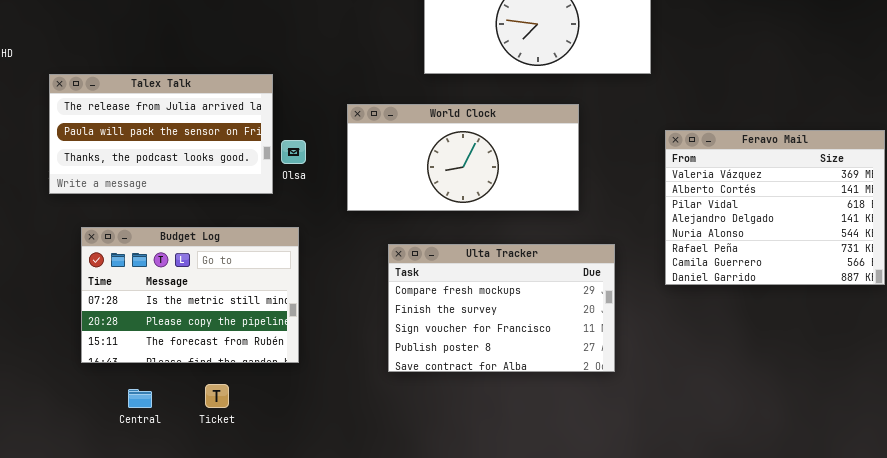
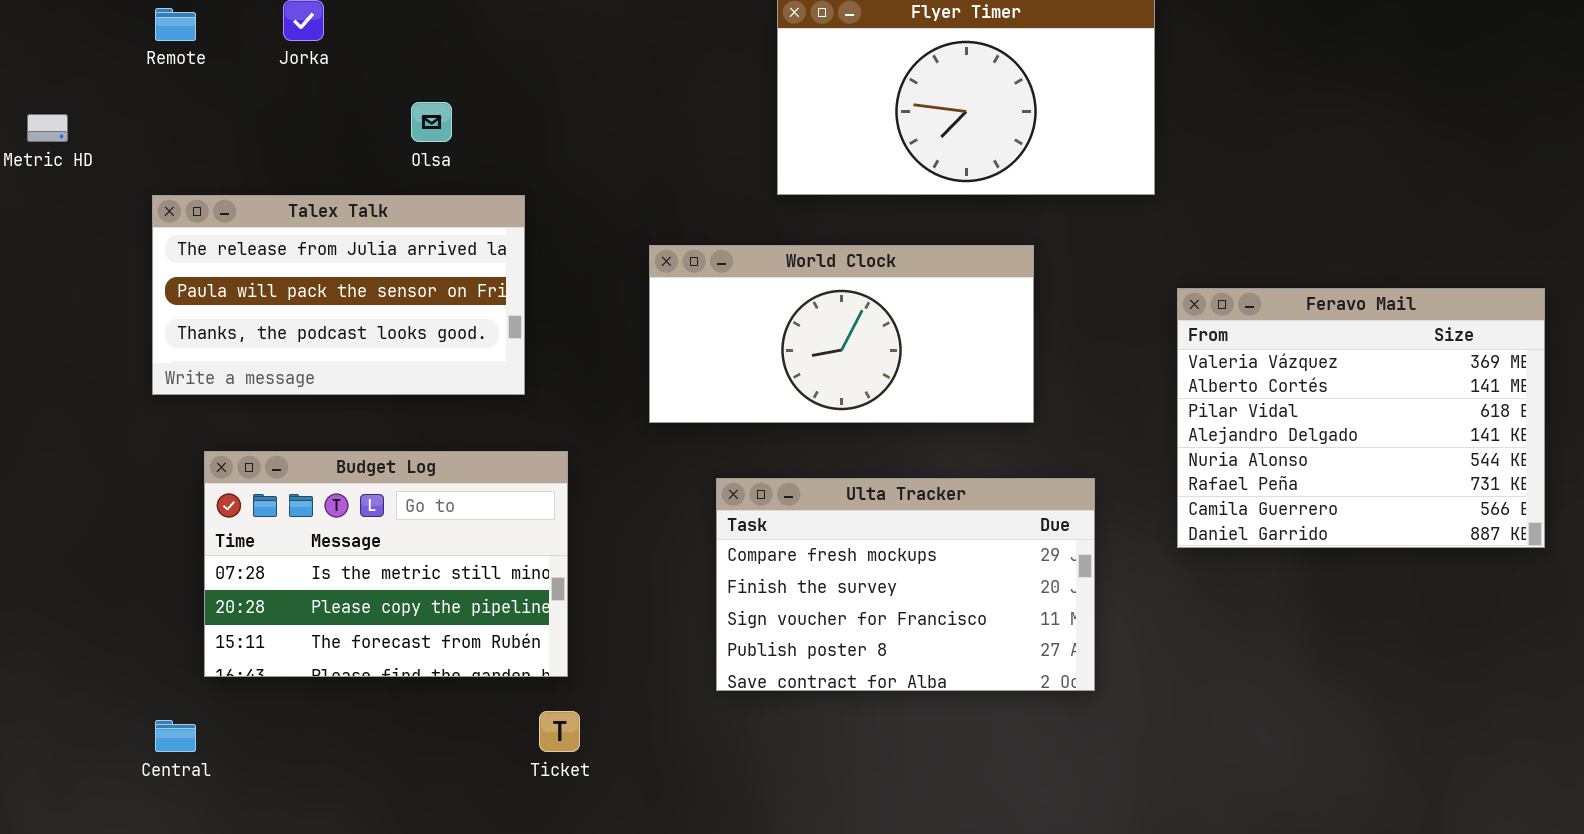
Olsa: [281,140,306,164] -> [411,102,452,142], moved
Ticket: [205,384,229,408] -> [539,711,580,752], moved
Central: [128,389,152,408] -> [155,720,196,752], moved

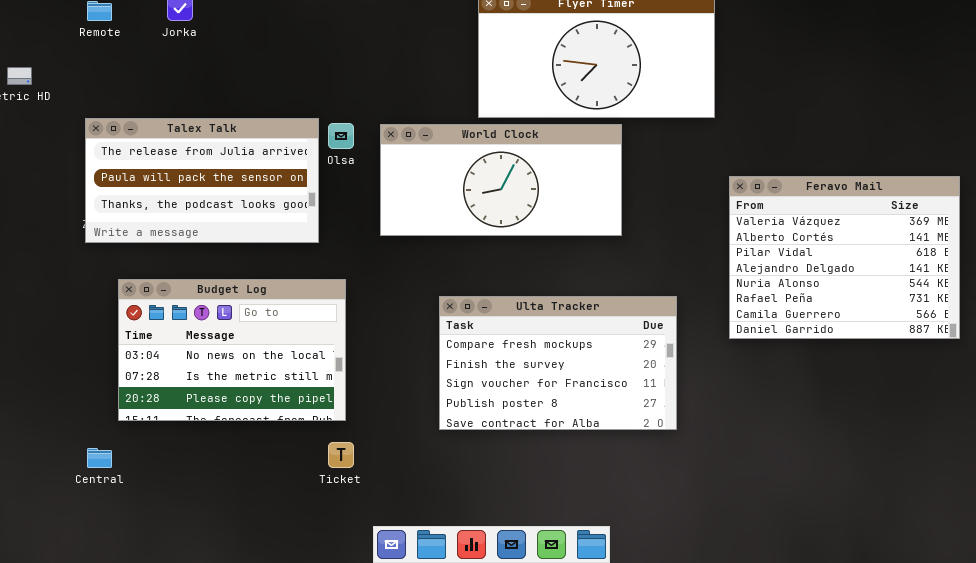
Olsa: [411,102,452,142] -> [328,123,354,149], moved
World Clock: [649,245,1034,423] -> [380,124,622,236], moved
Budget Log: [204,451,568,677] -> [118,279,346,421], scrolled up 1 row

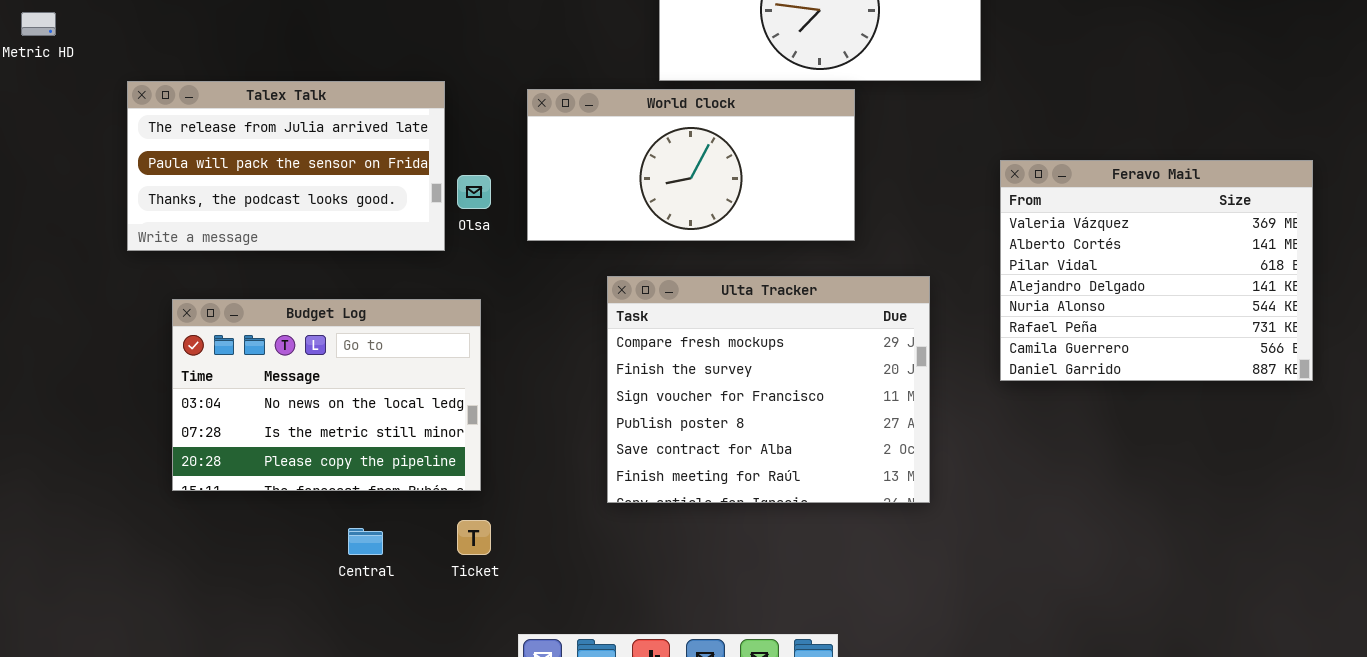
Olsa: [328,123,354,149] -> [457,175,491,209], moved
Ulta Tracker: [439,296,677,430] -> [607,276,930,503], resized
Central: [87,448,112,468] -> [348,528,383,555], moved

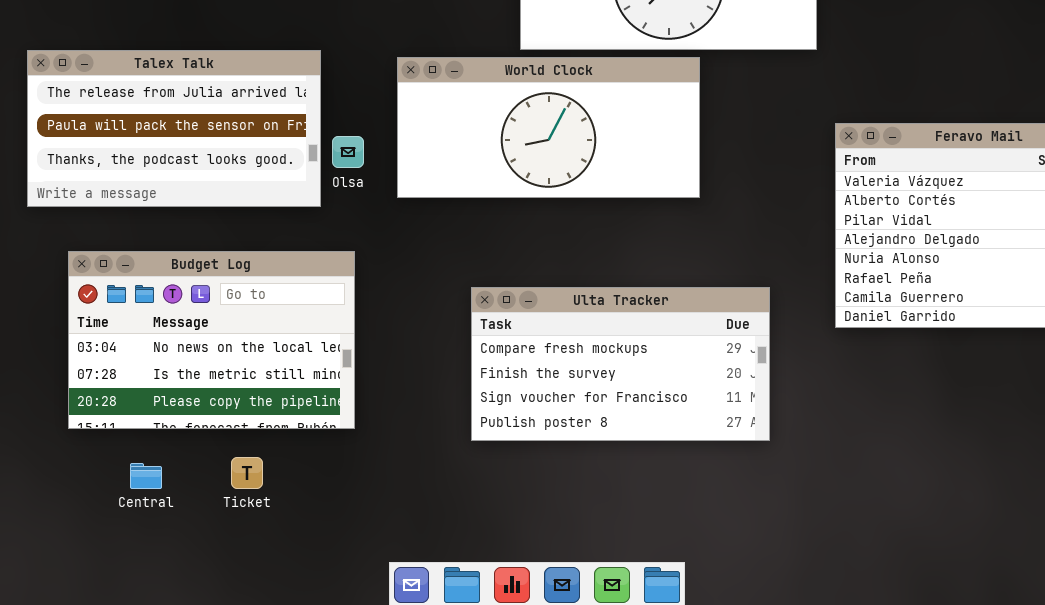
Ulta Tracker: [607,276,930,503] -> [471,287,770,441], resized
Ticket: [457,520,491,555] -> [231,457,263,489], moved
Central: [348,528,383,555] -> [130,463,162,489], moved

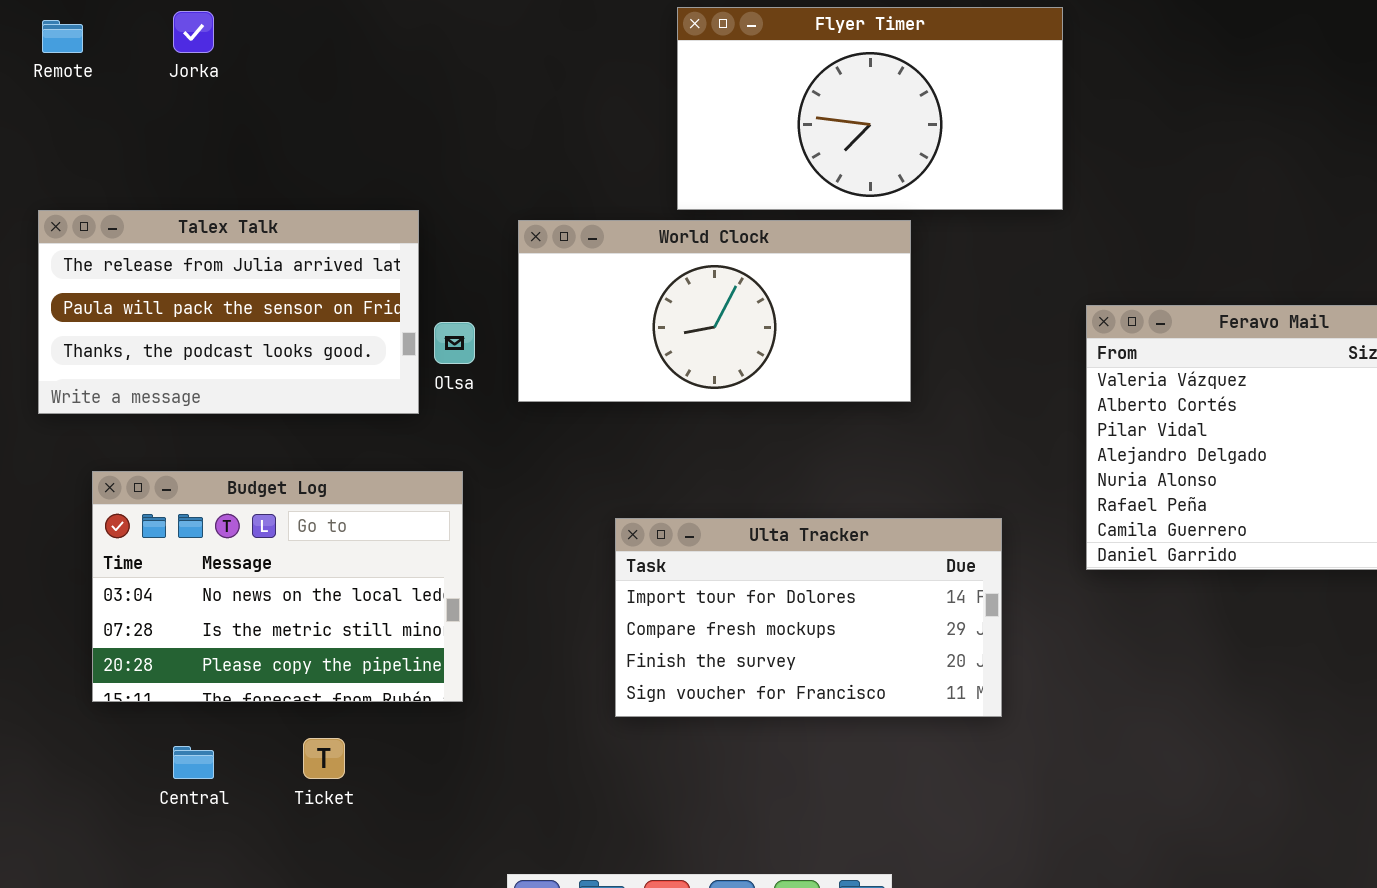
Ulta Tracker: [471,287,770,441] -> [615,518,1002,717], scrolled up 1 row

